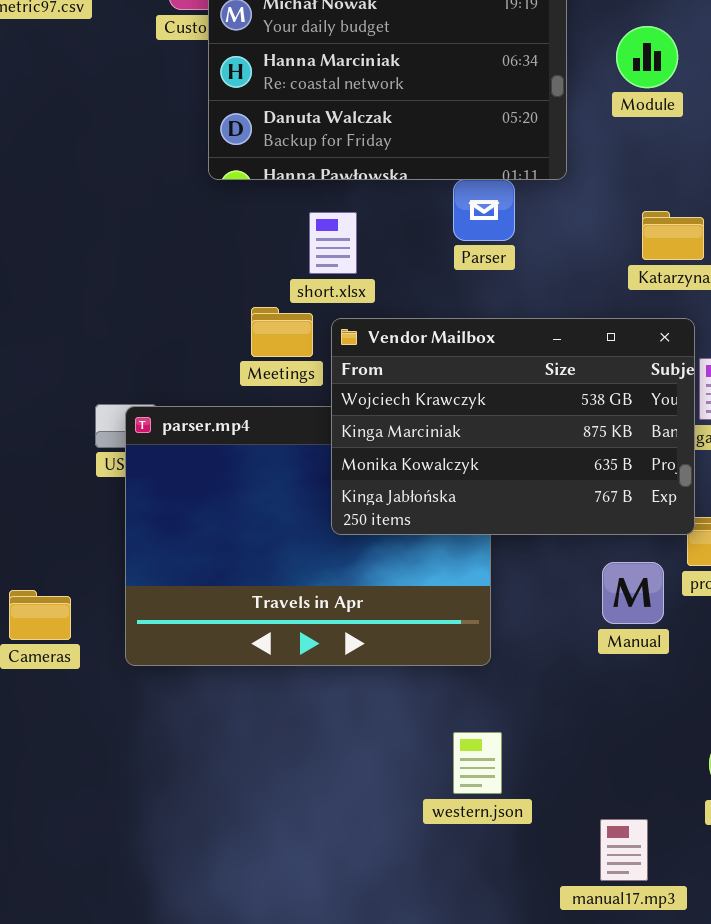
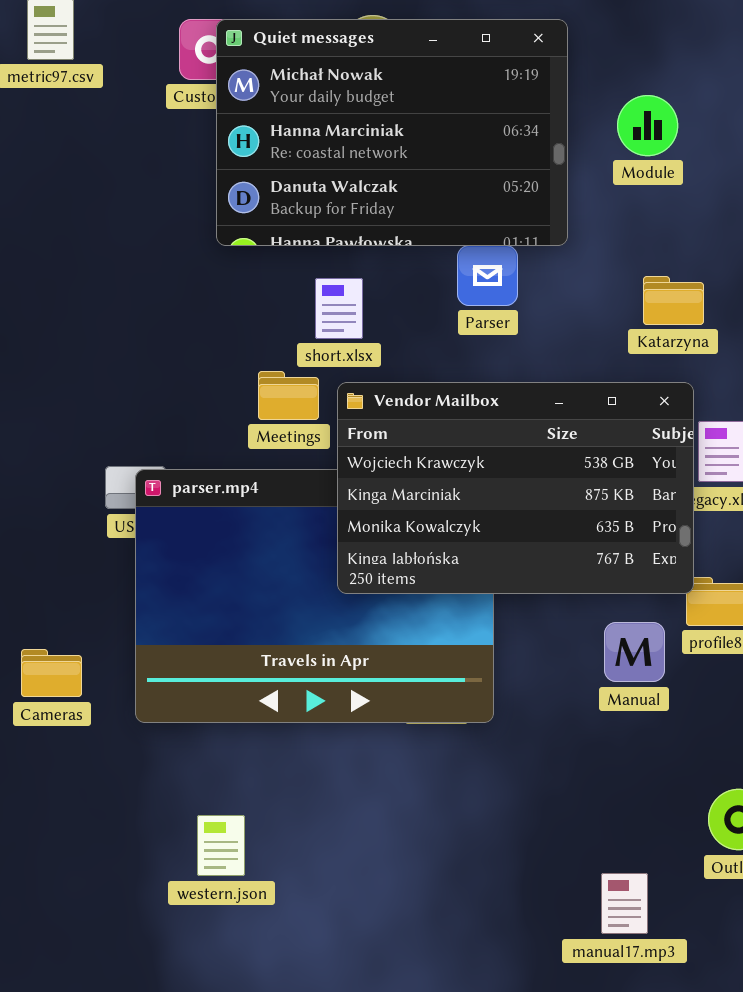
western.json: [453,732,502,794] -> [197,815,245,876], moved

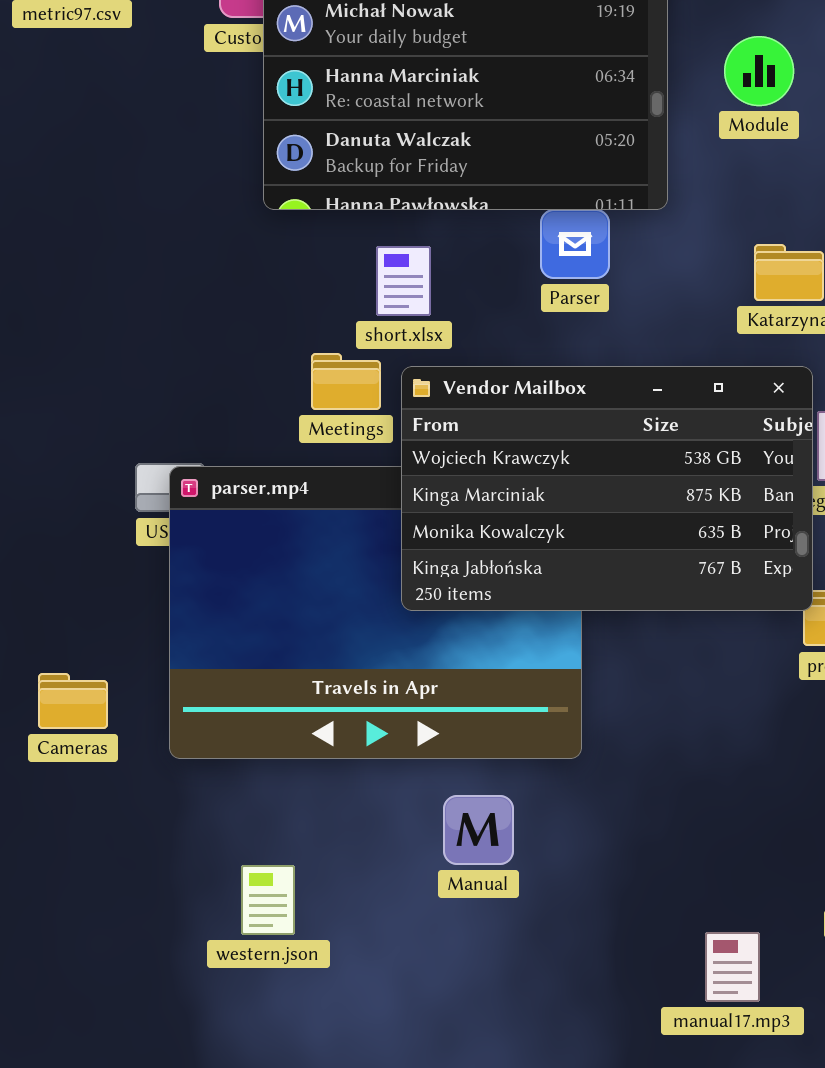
Manual: [604,622,665,682] -> [443,795,514,865], moved

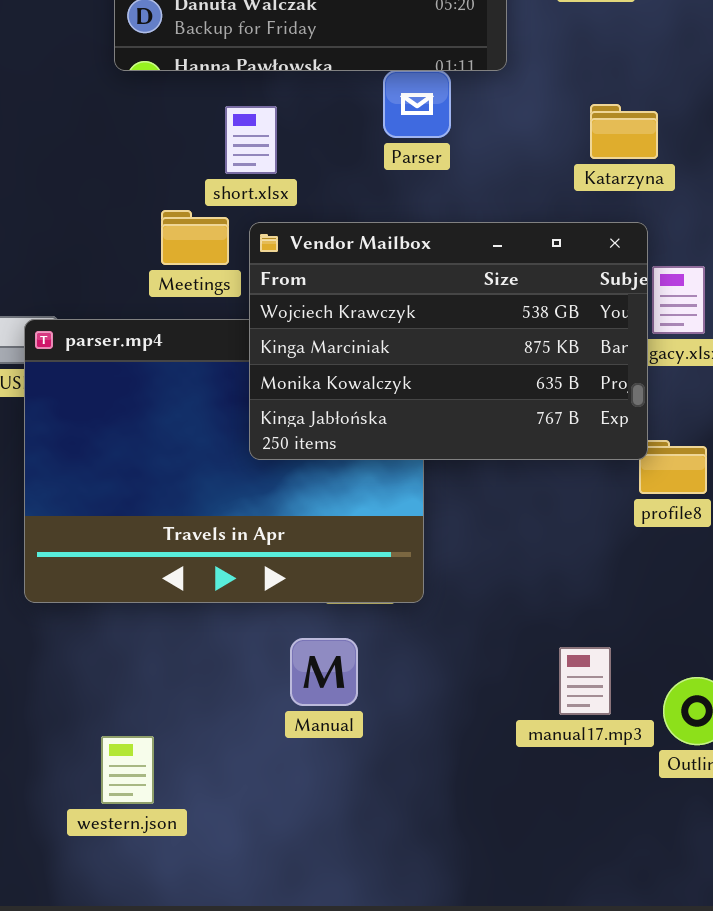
western.json: [241,865,295,935] -> [101,736,154,804], moved
manual17.mp3: [705,932,760,1002] -> [559,647,611,715], moved

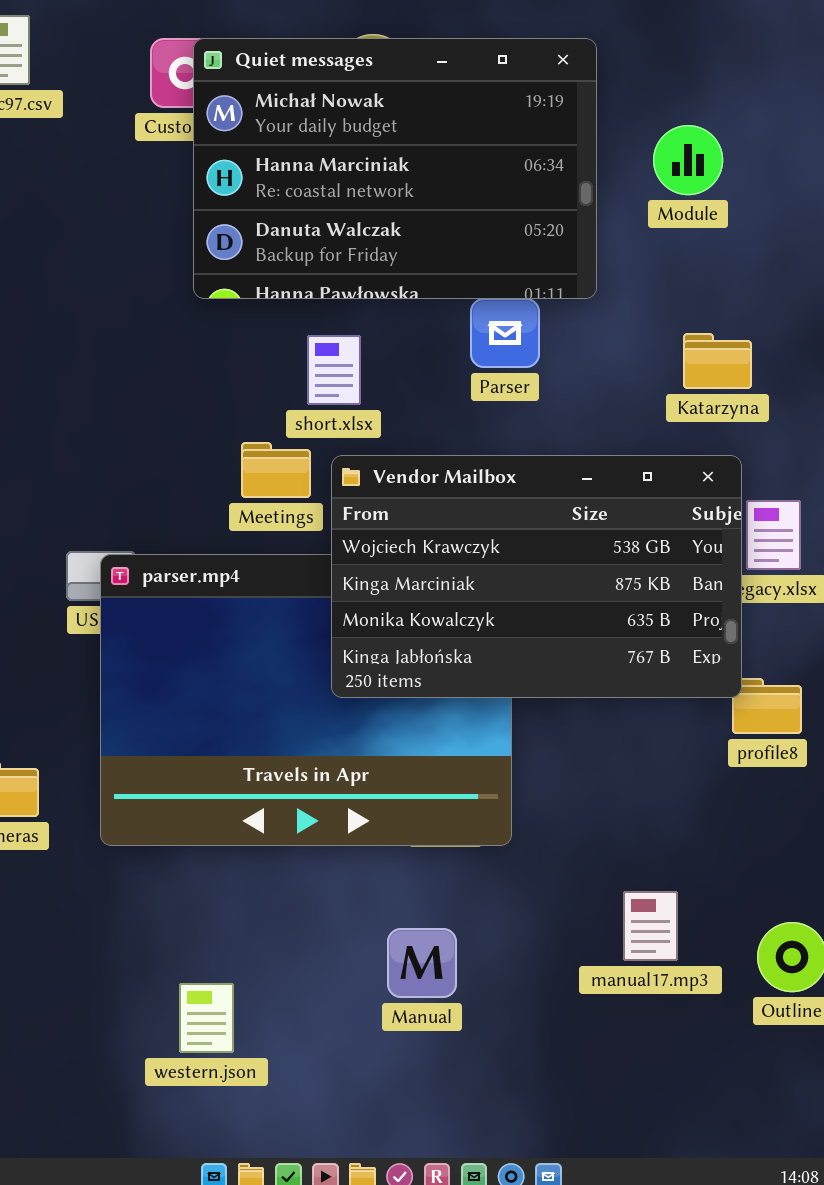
Manual: [290,638,358,706] -> [387,928,457,998], moved
manual17.mp3: [559,647,611,715] -> [623,891,678,961], moved

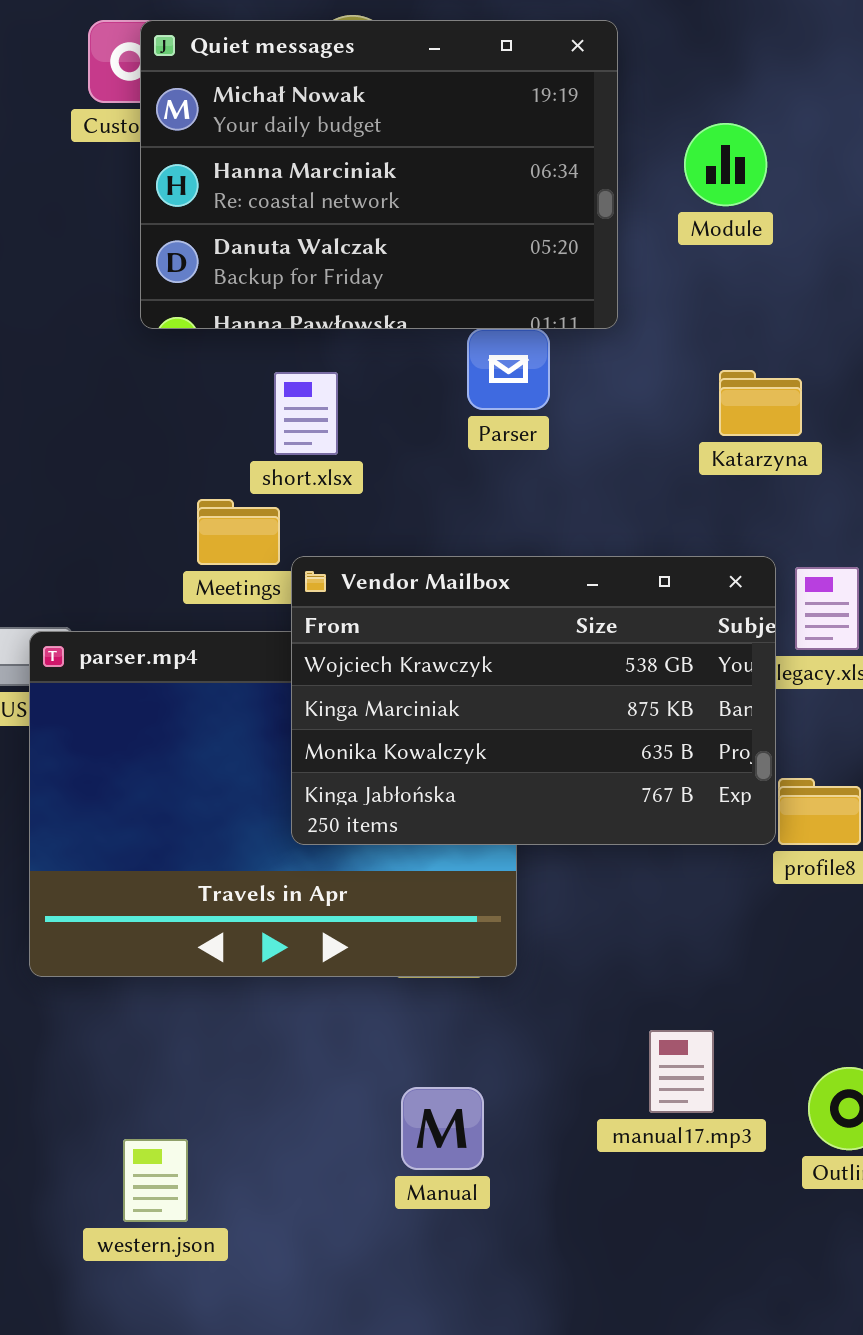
Vendor Mailbox: [331,455,742,698] -> [291,556,776,845], moved
Manual: [387,928,457,998] -> [401,1087,484,1170], moved

